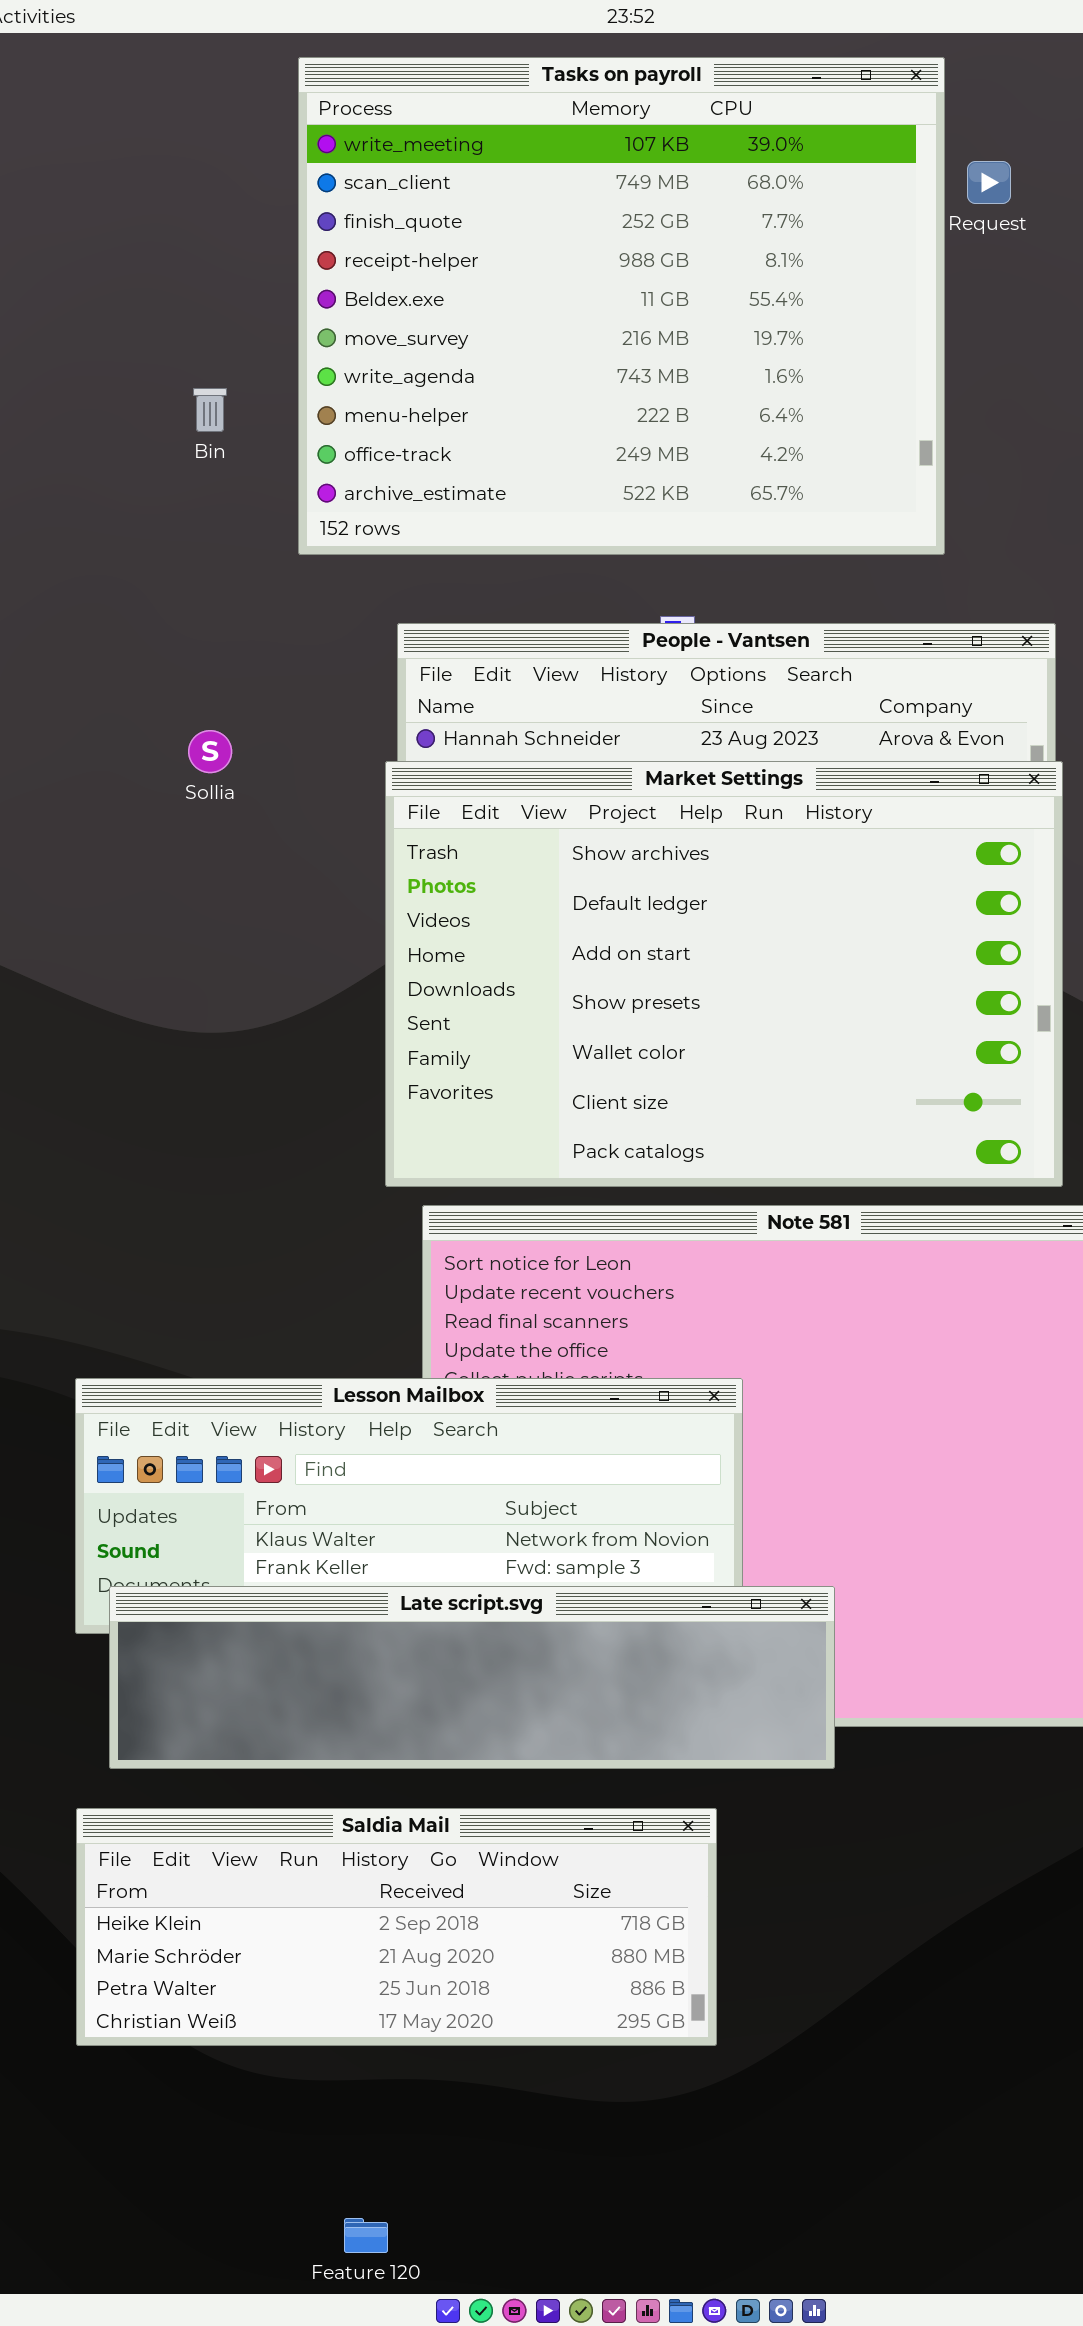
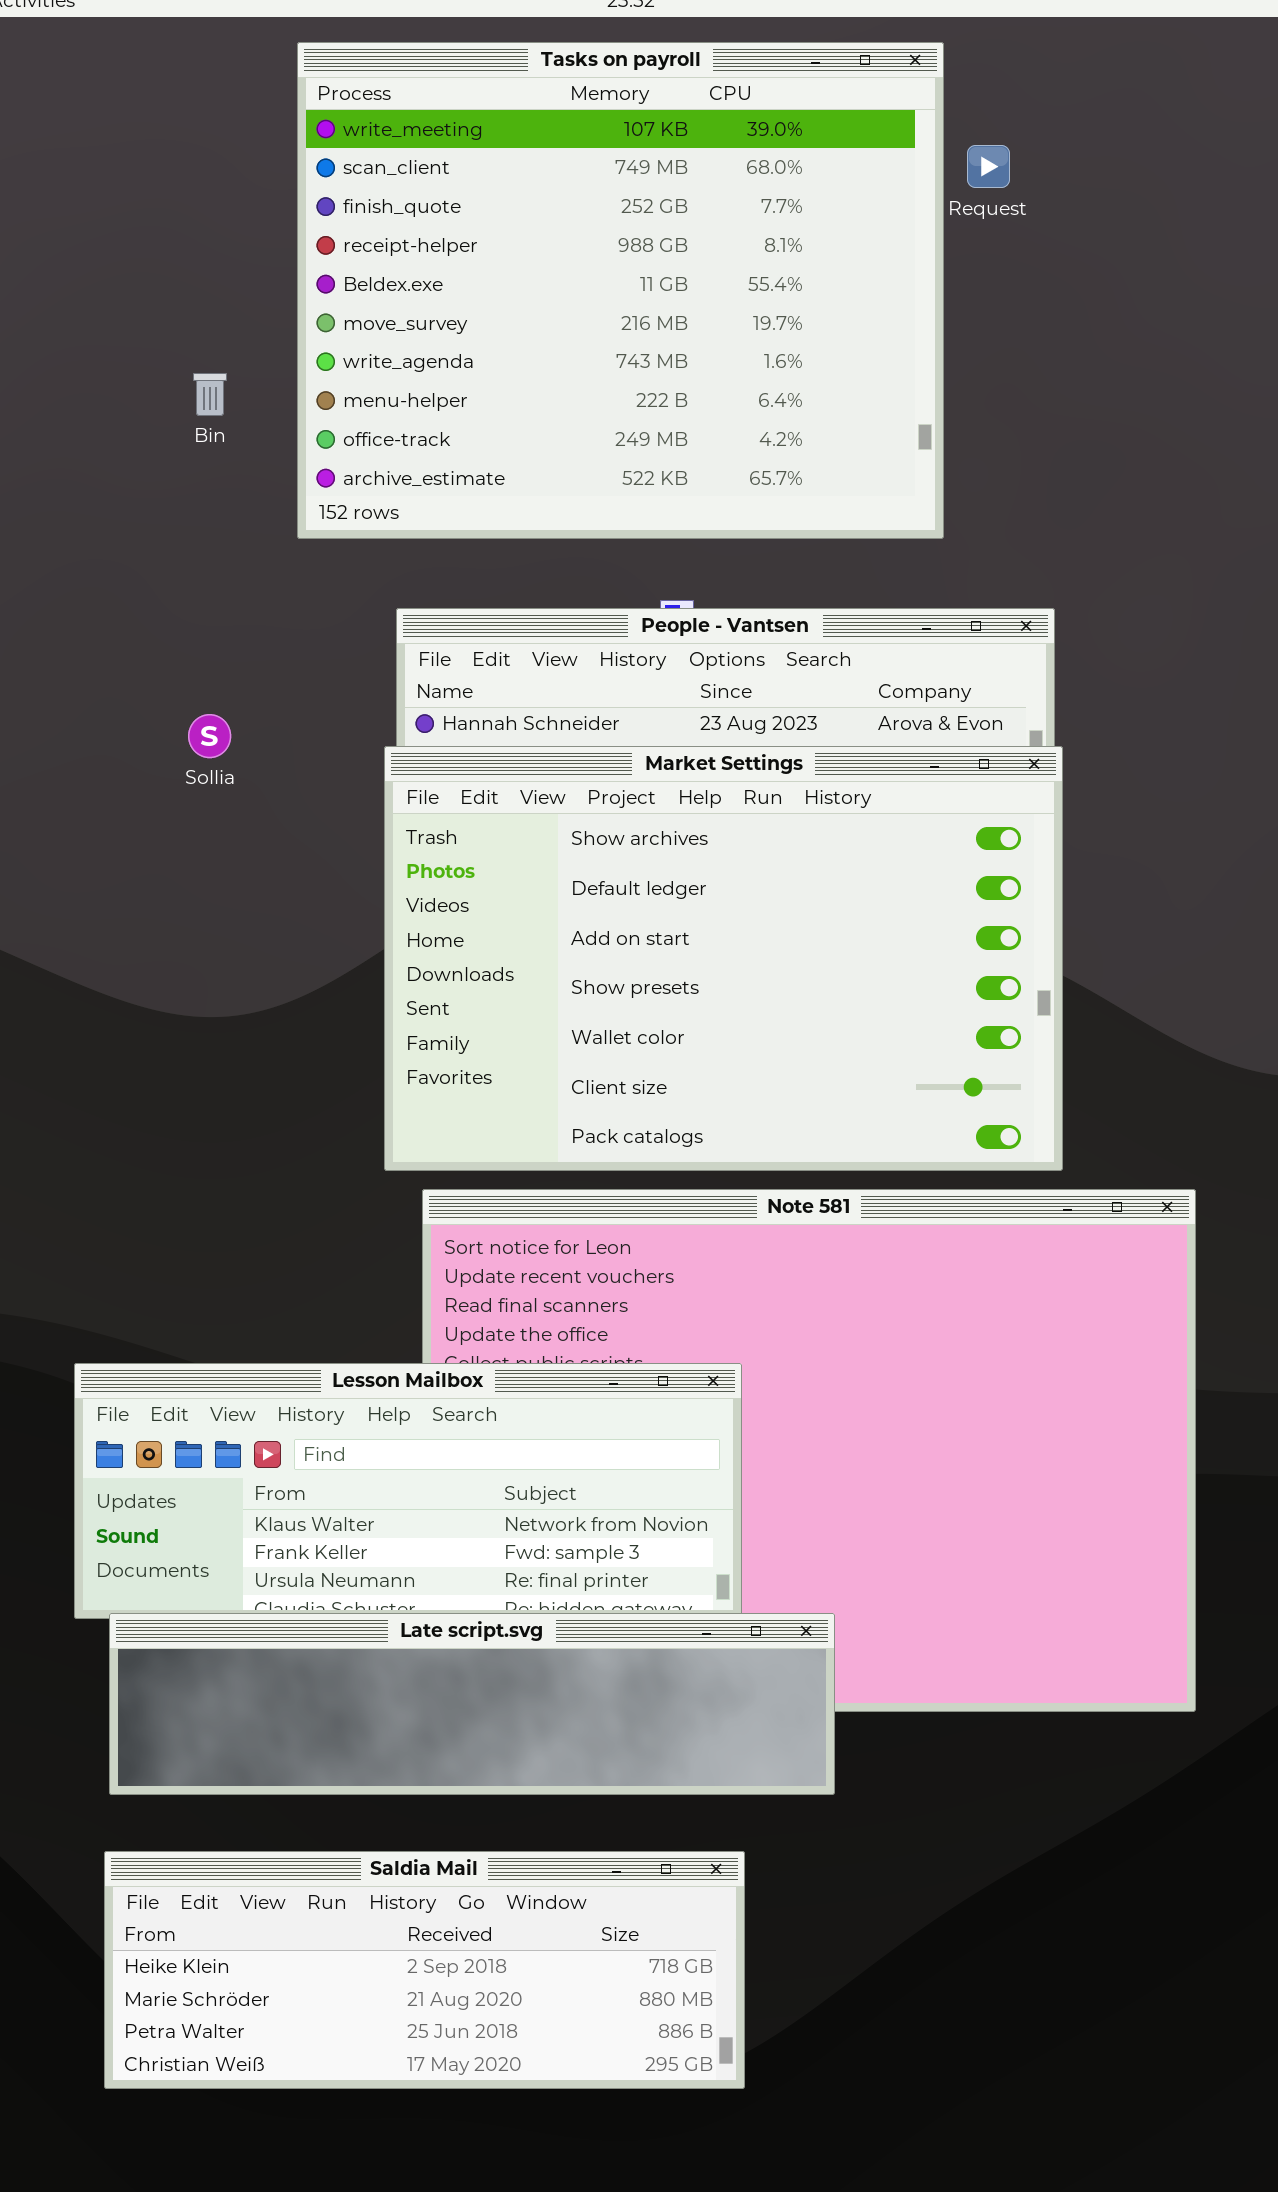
Late script.svg: [109,1586,835,1769] -> [109,1613,835,1795], moved
Saldia Mail: [76,1808,717,2046] -> [104,1851,745,2089], moved

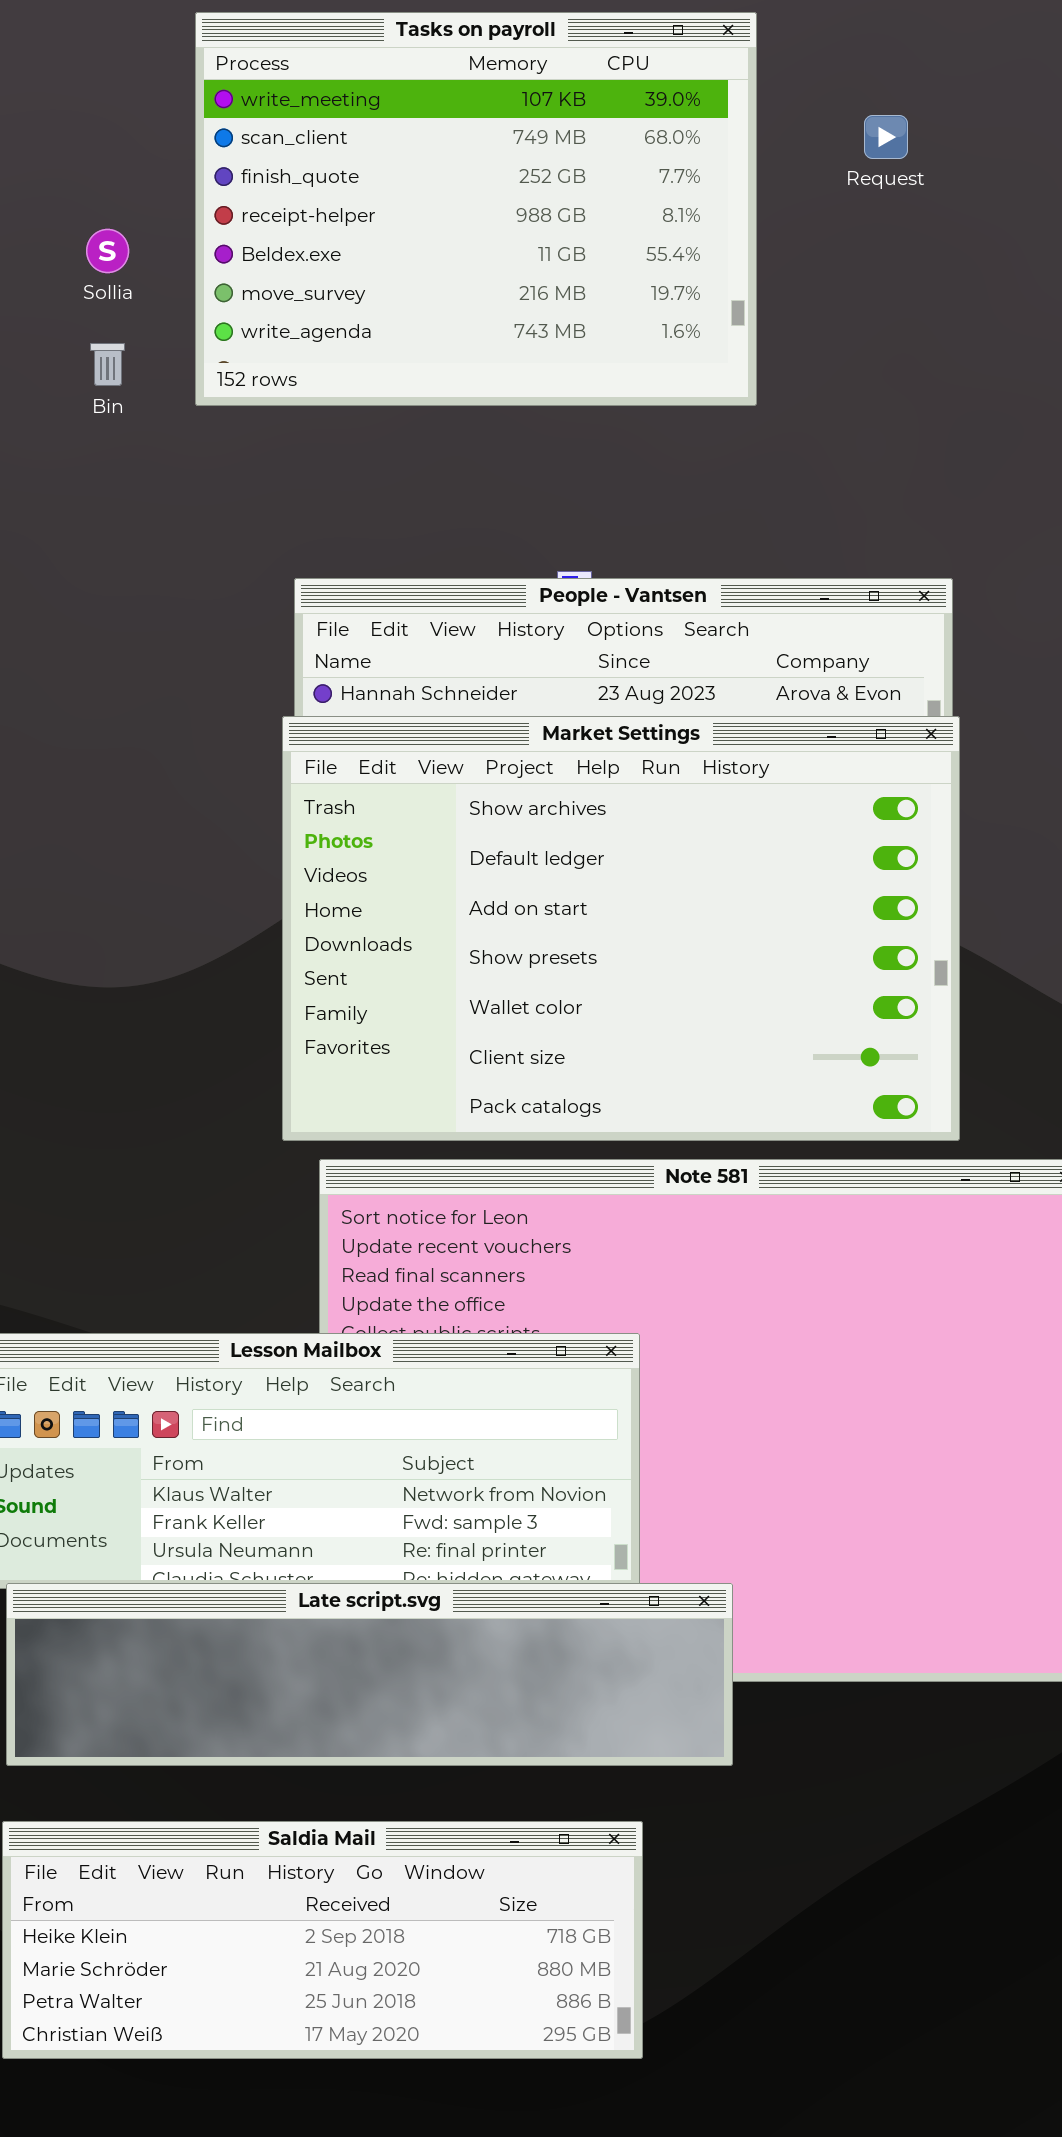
Tasks on payroll: [297,42,944,539] -> [195,12,757,406], resized
Sollia: [188,714,231,758] -> [86,229,129,273], moved

